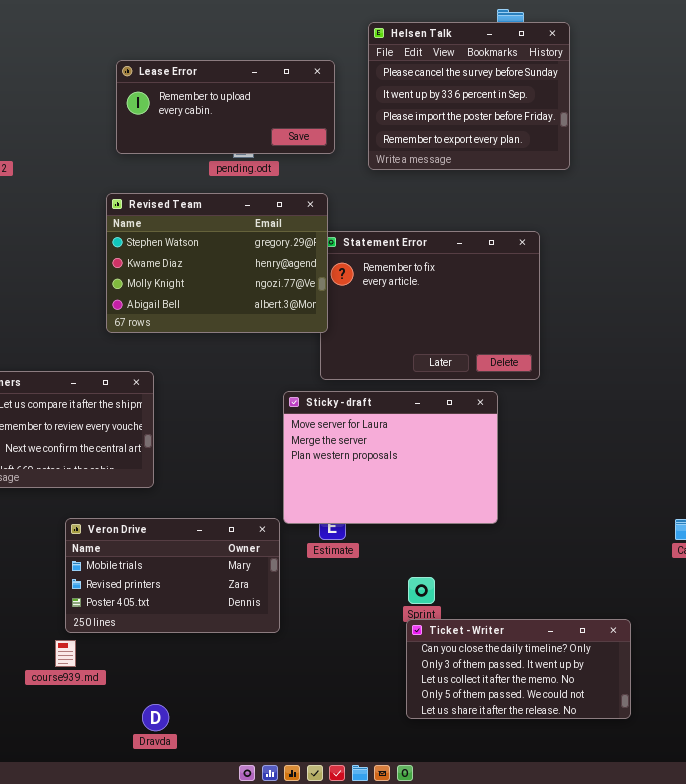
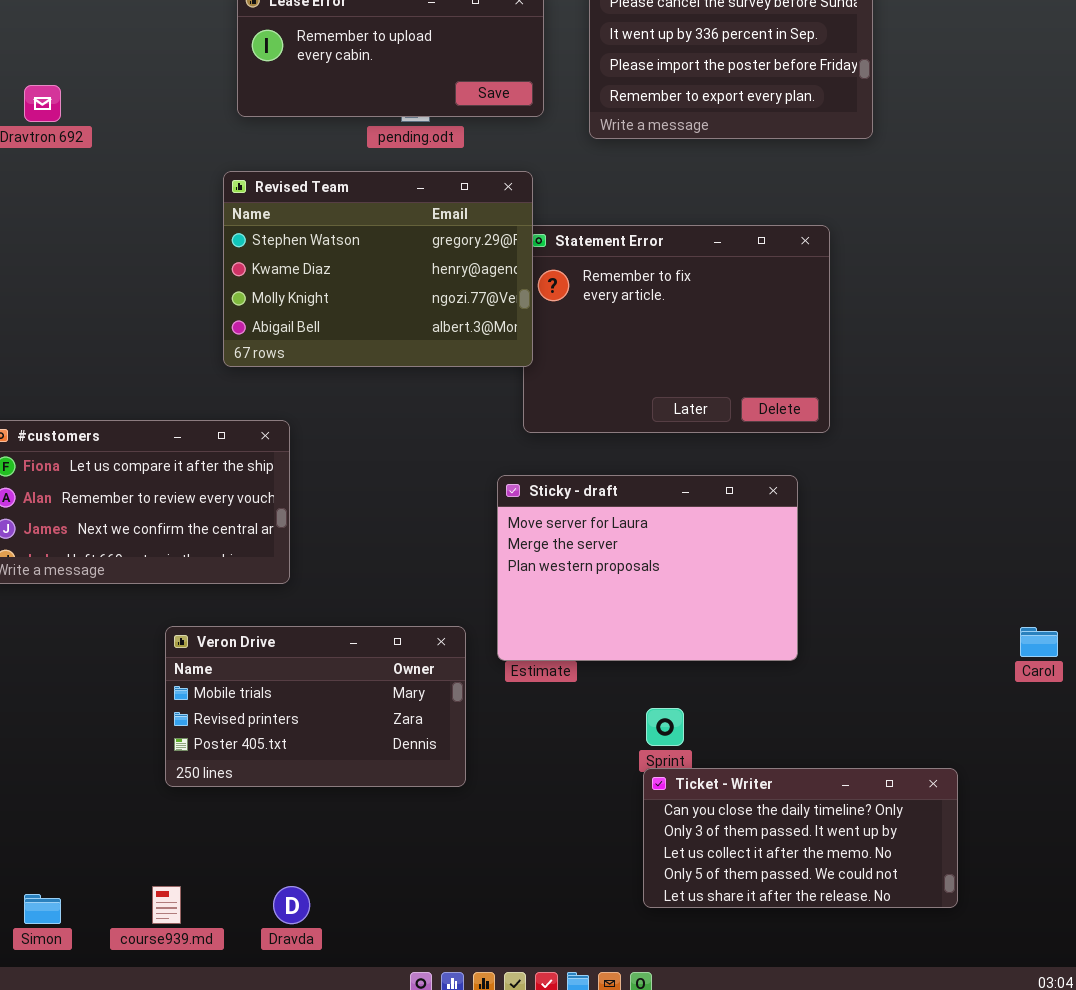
Sticky - draft: [283,391,498,524] -> [497,475,798,661], moved
course939.md: [55,640,76,667] -> [152,886,181,924], moved

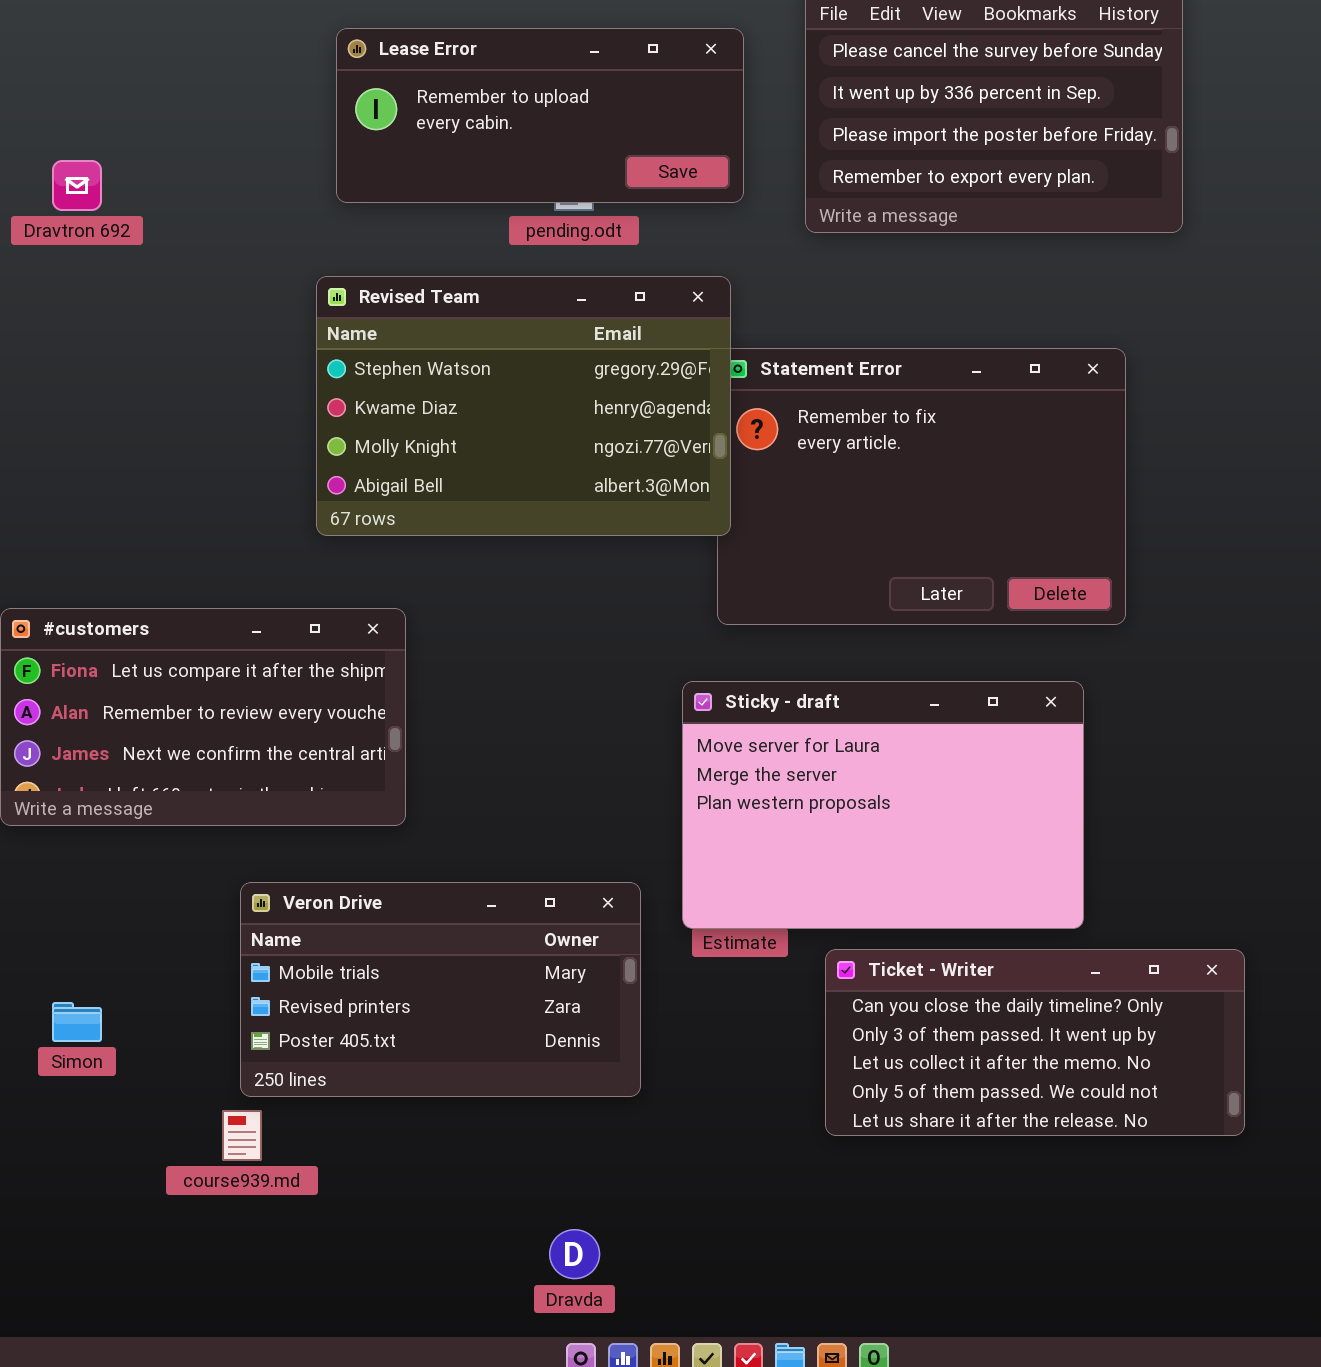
Ticket - Writer: [643,768,958,908] -> [825,949,1245,1136], moved
course939.md: [152,886,181,924] -> [222,1110,262,1161], moved
Dravda: [273,886,310,924] -> [549,1229,600,1279], moved
Simon: [24,894,61,924] -> [52,1002,102,1042], moved

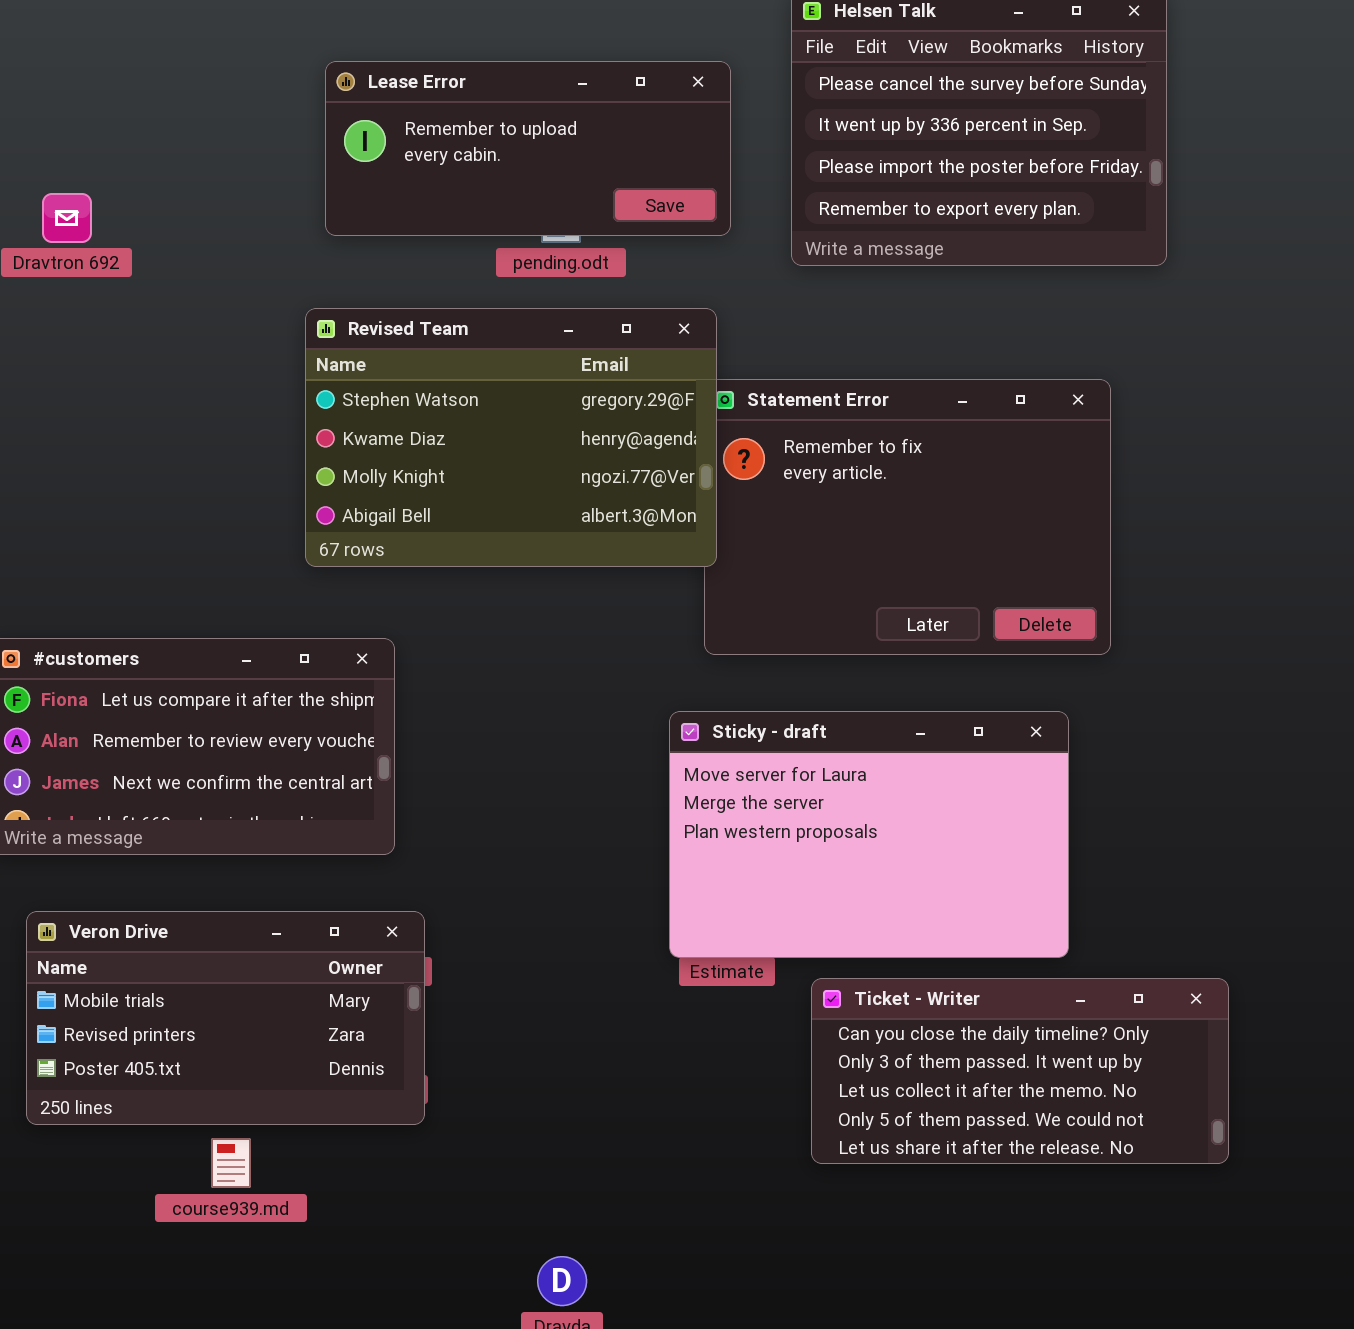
Veron Drive: [240,882,641,1097] -> [26,911,425,1125], moved

